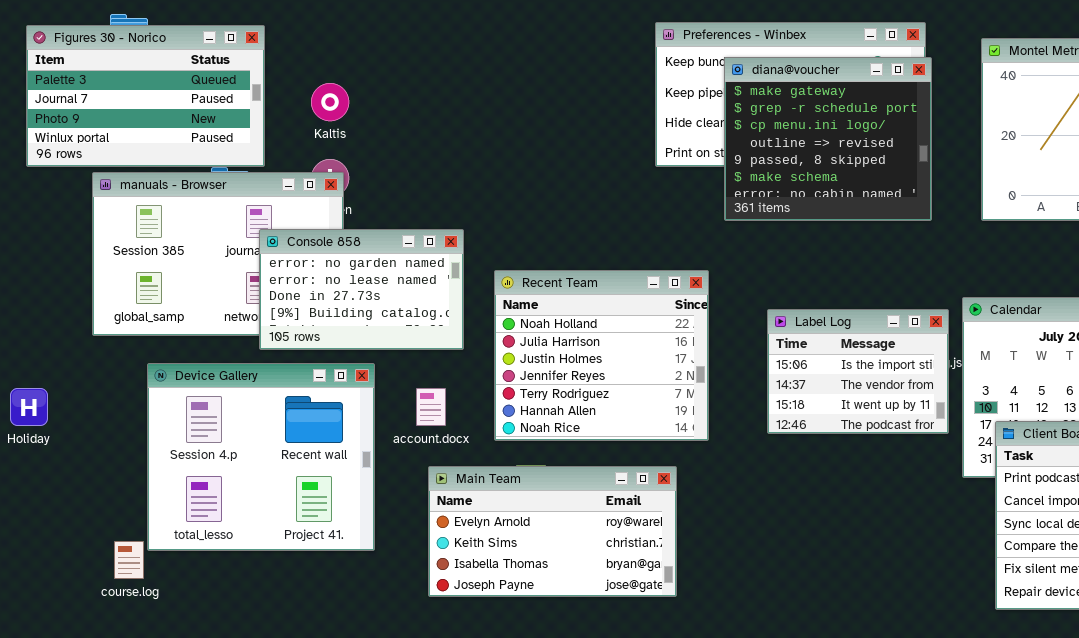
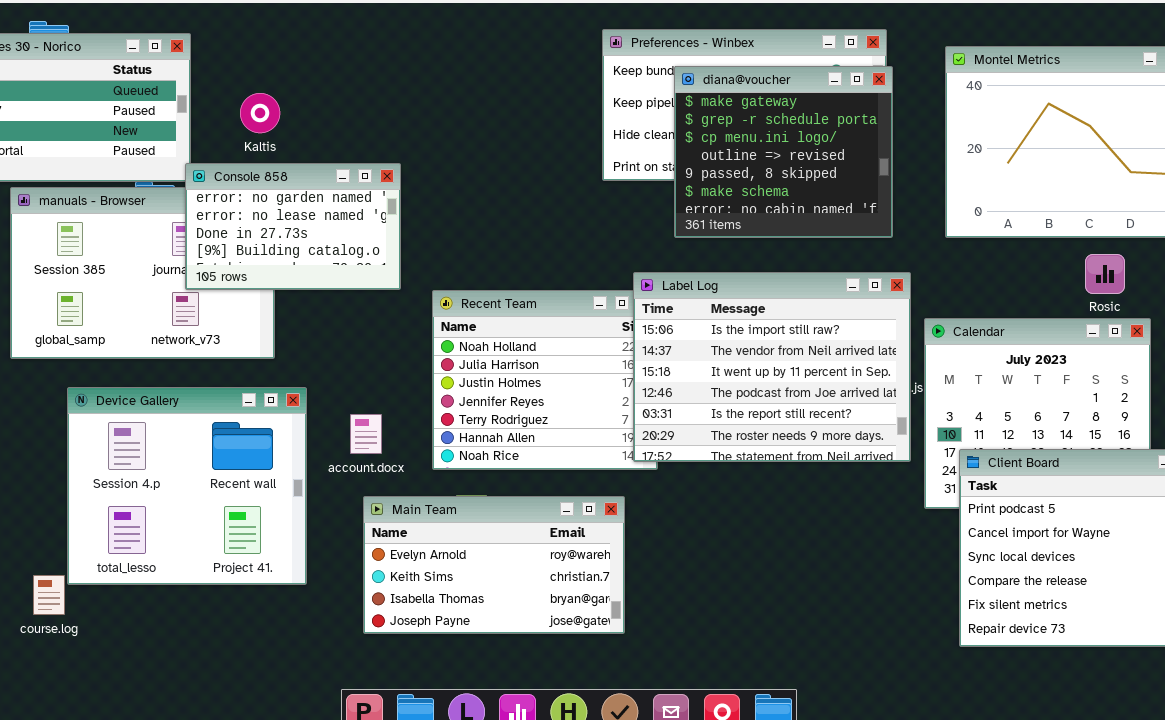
Console 858: [259,229,464,350] -> [185,163,401,290], moved
Label Log: [767,309,949,434] -> [633,272,911,462], resized

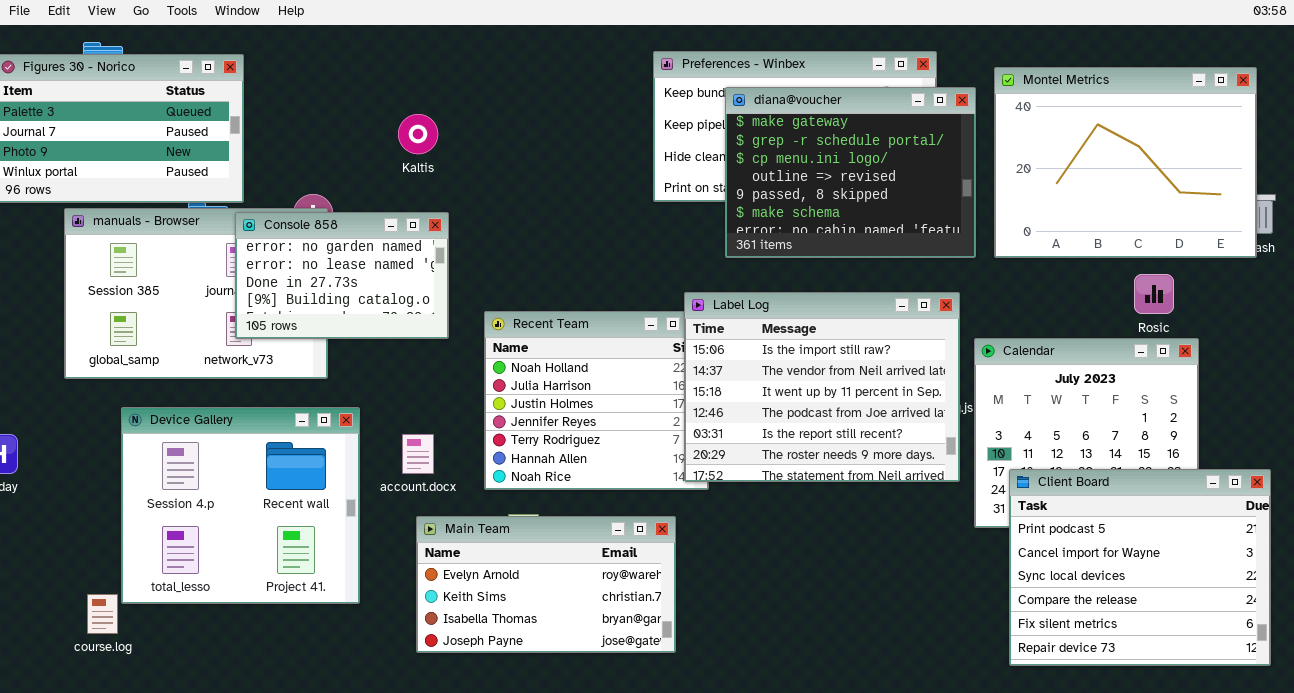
diana@voucher: [674,66,893,238] -> [725,87,976,258], resized
Kaltis: [240,93,280,133] -> [398,114,438,154], moved
Console 858: [185,163,401,290] -> [235,212,449,339], moved

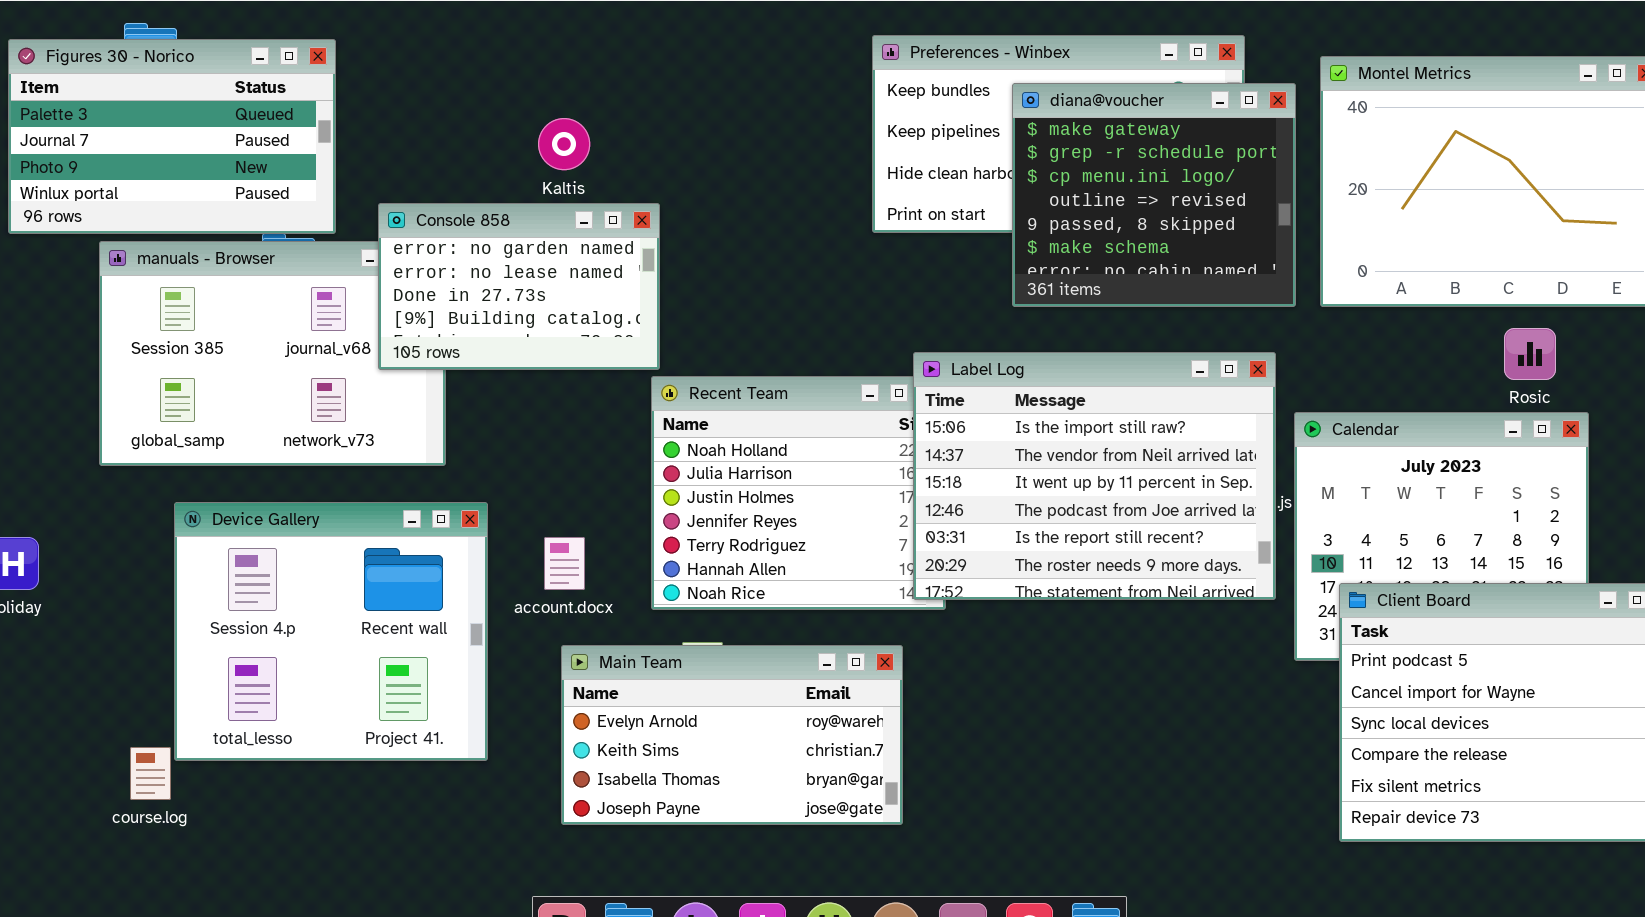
diana@voucher: [725,87,976,258] -> [1012,83,1296,307], resized
Console 858: [235,212,449,339] -> [378,203,660,370], moved

